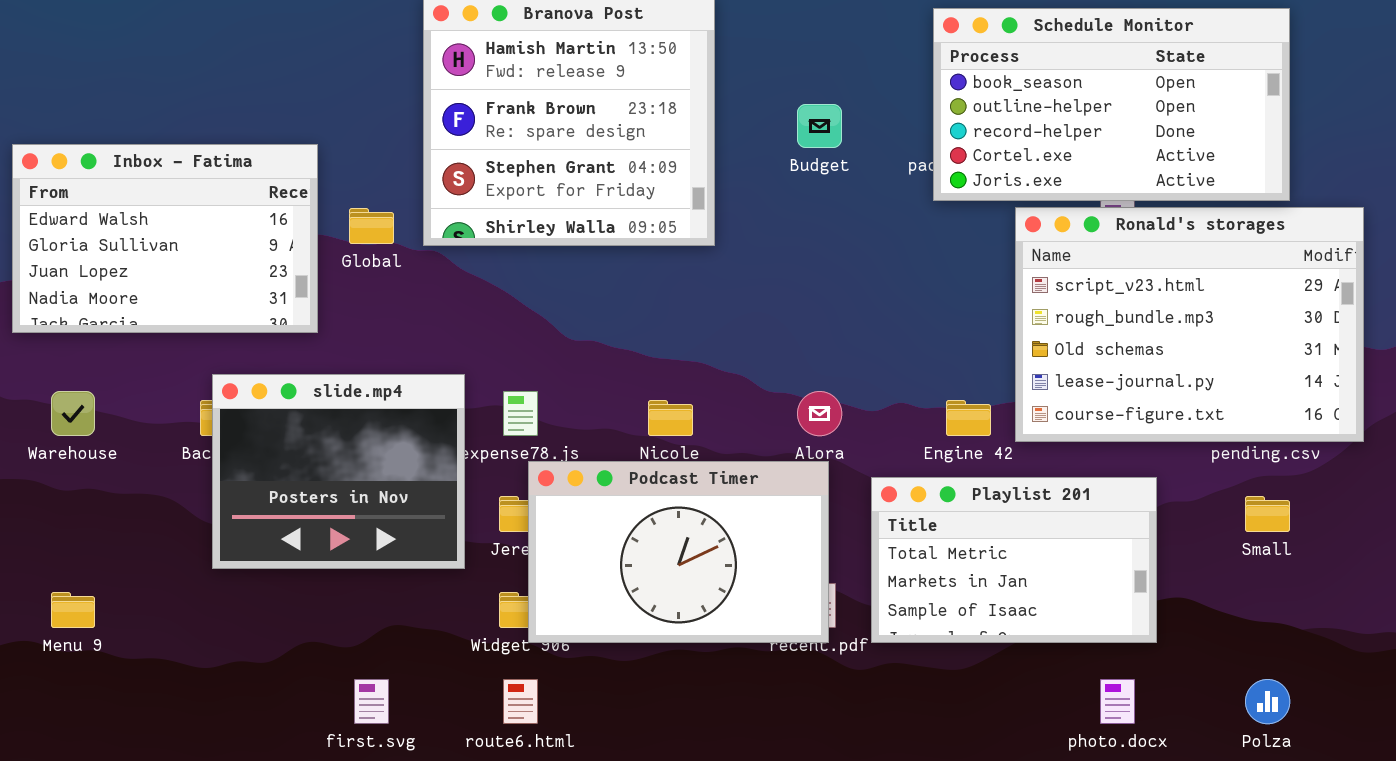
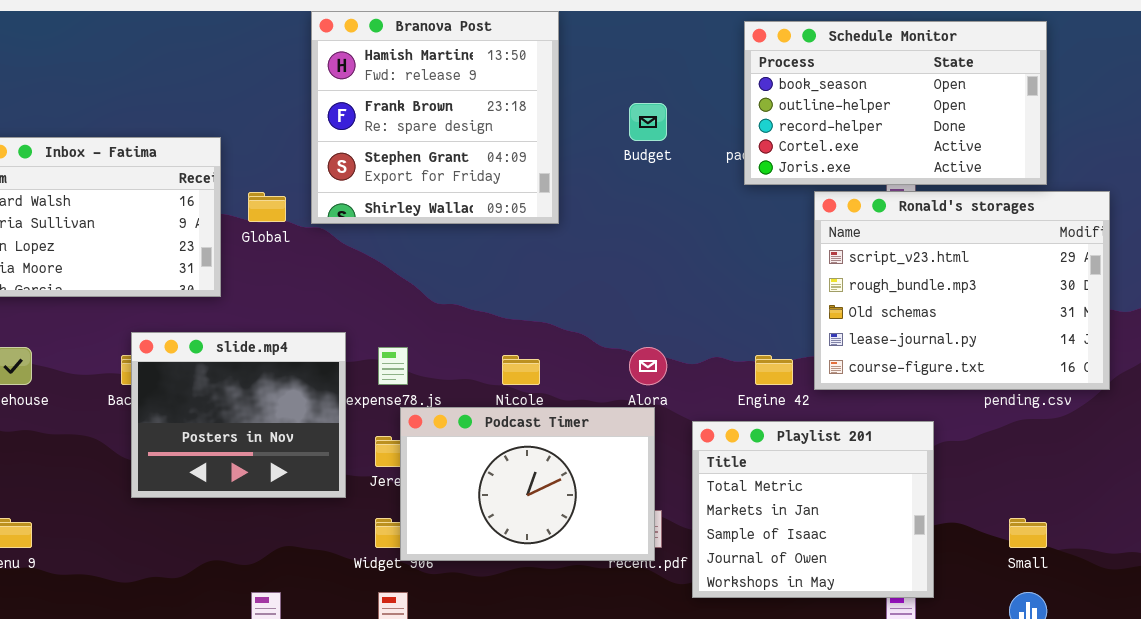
Playlist 201: [871,477,1157,643] -> [692,421,934,598], resized
Small: [1245,496,1290,532] -> [1009,518,1047,548], moved

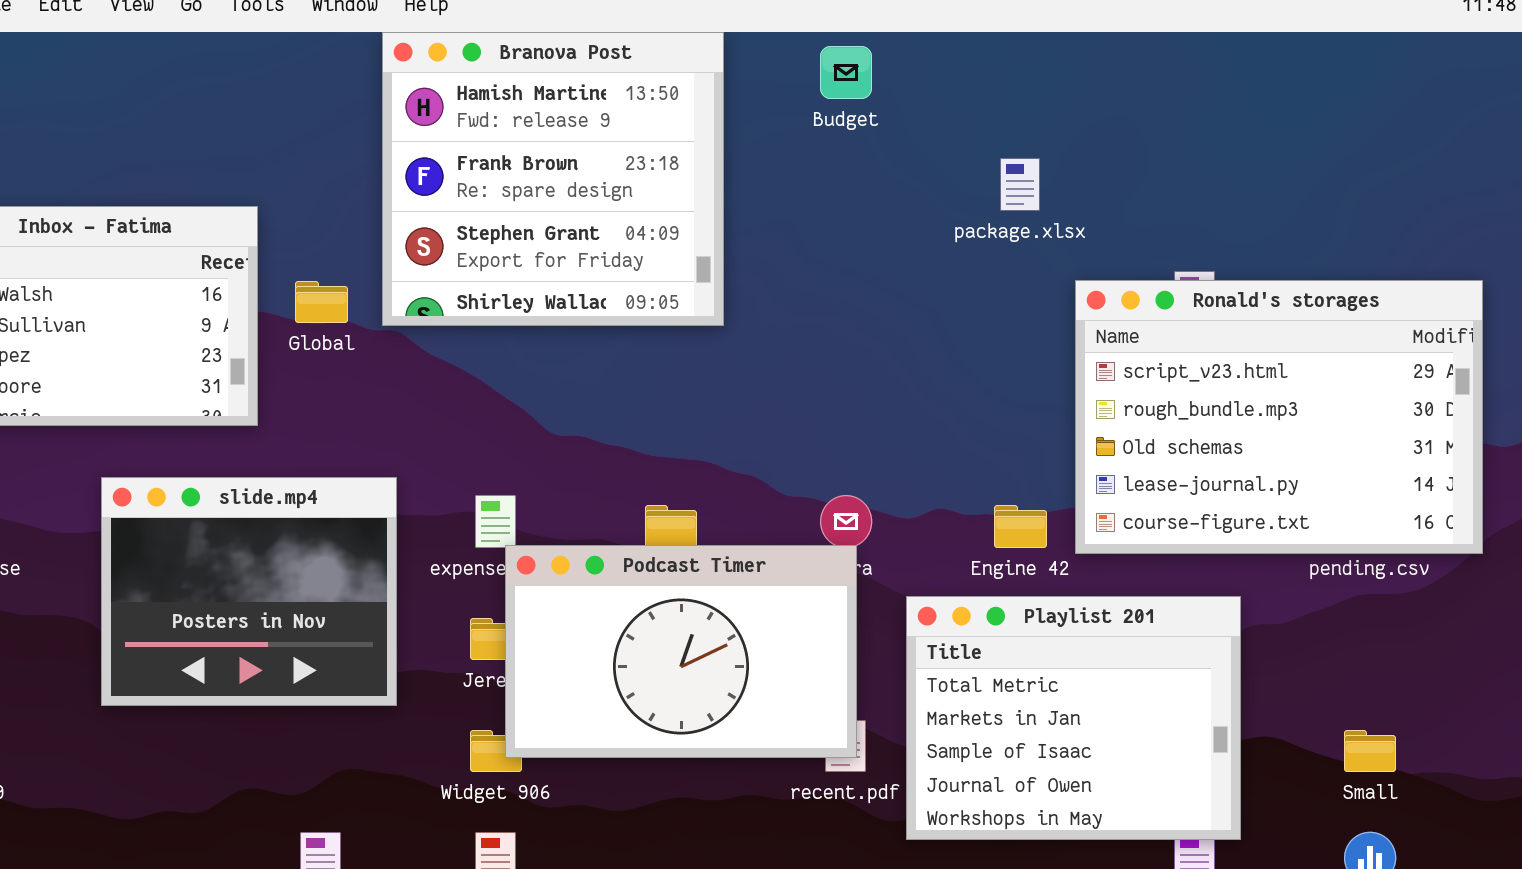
Schedule Monitor: [744,21,1047,185] -> none, closed
Budget: [629,103,667,141] -> [820,46,872,99], moved
slide.mp4: [131,332,346,498] -> [101,477,397,706], moved
Podcast Timer: [400,407,655,561] -> [505,545,857,758], moved

